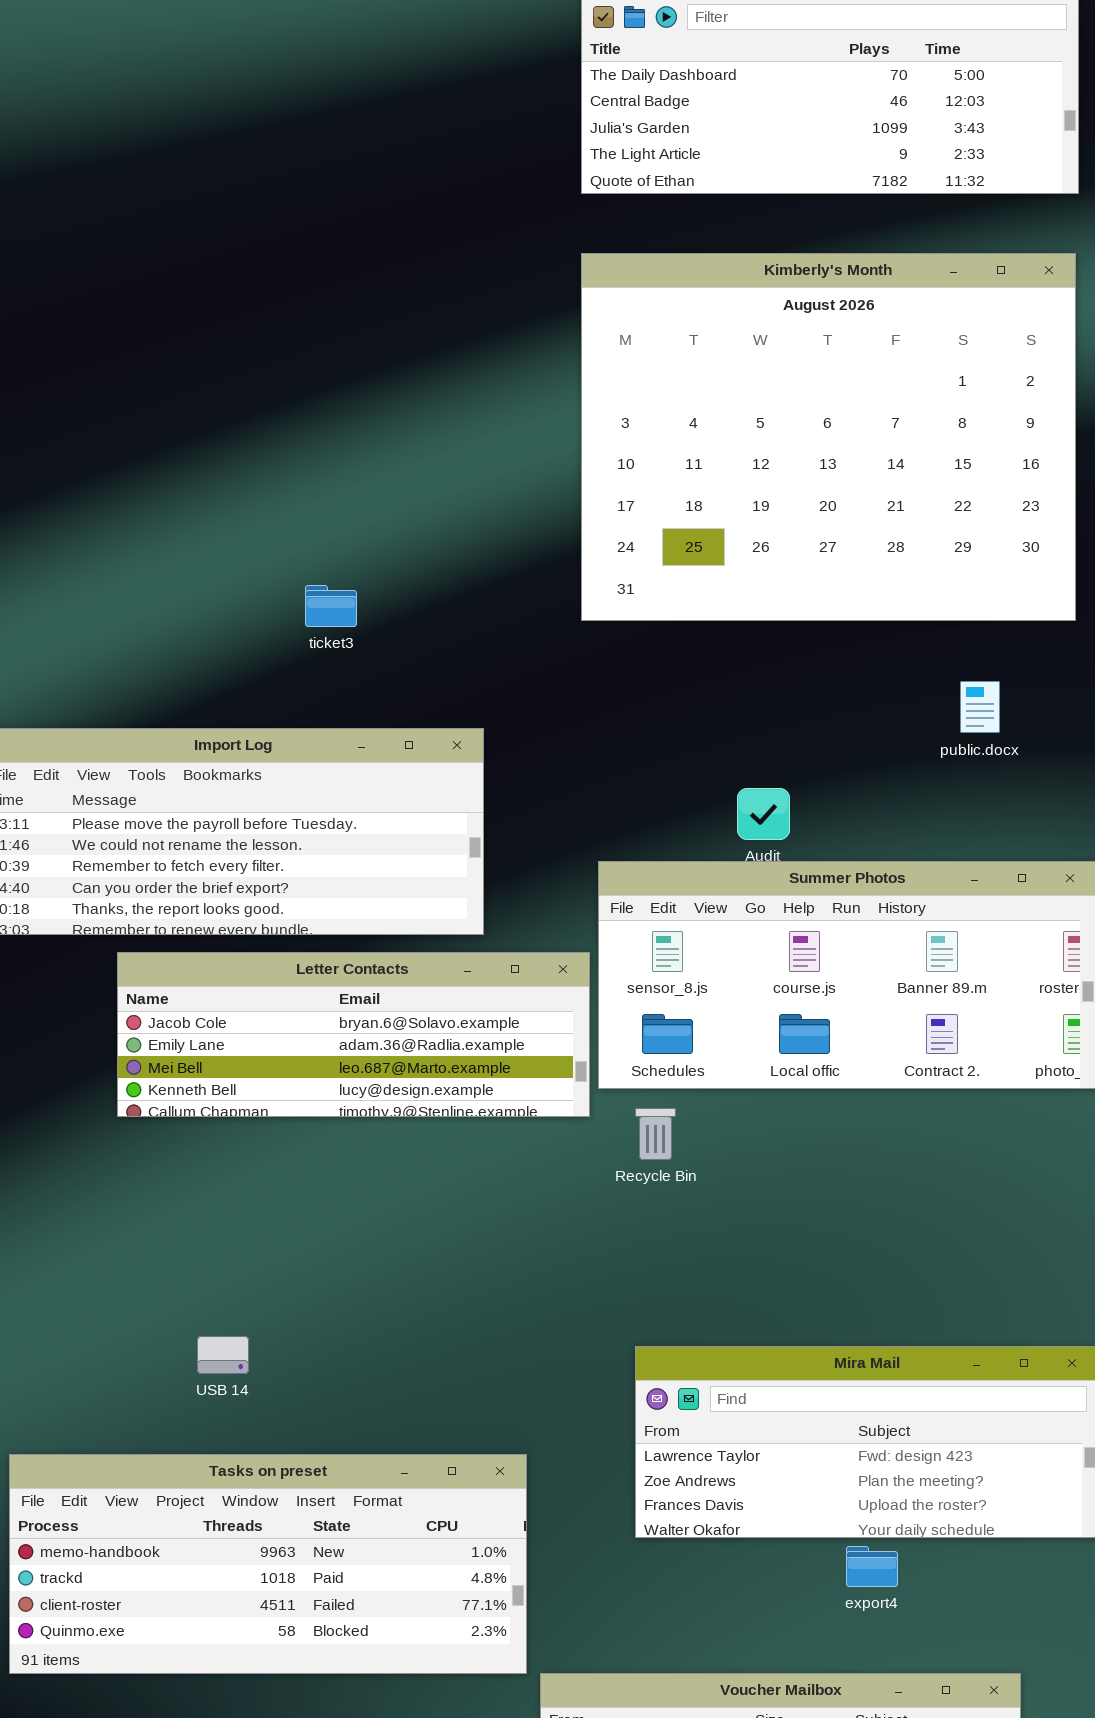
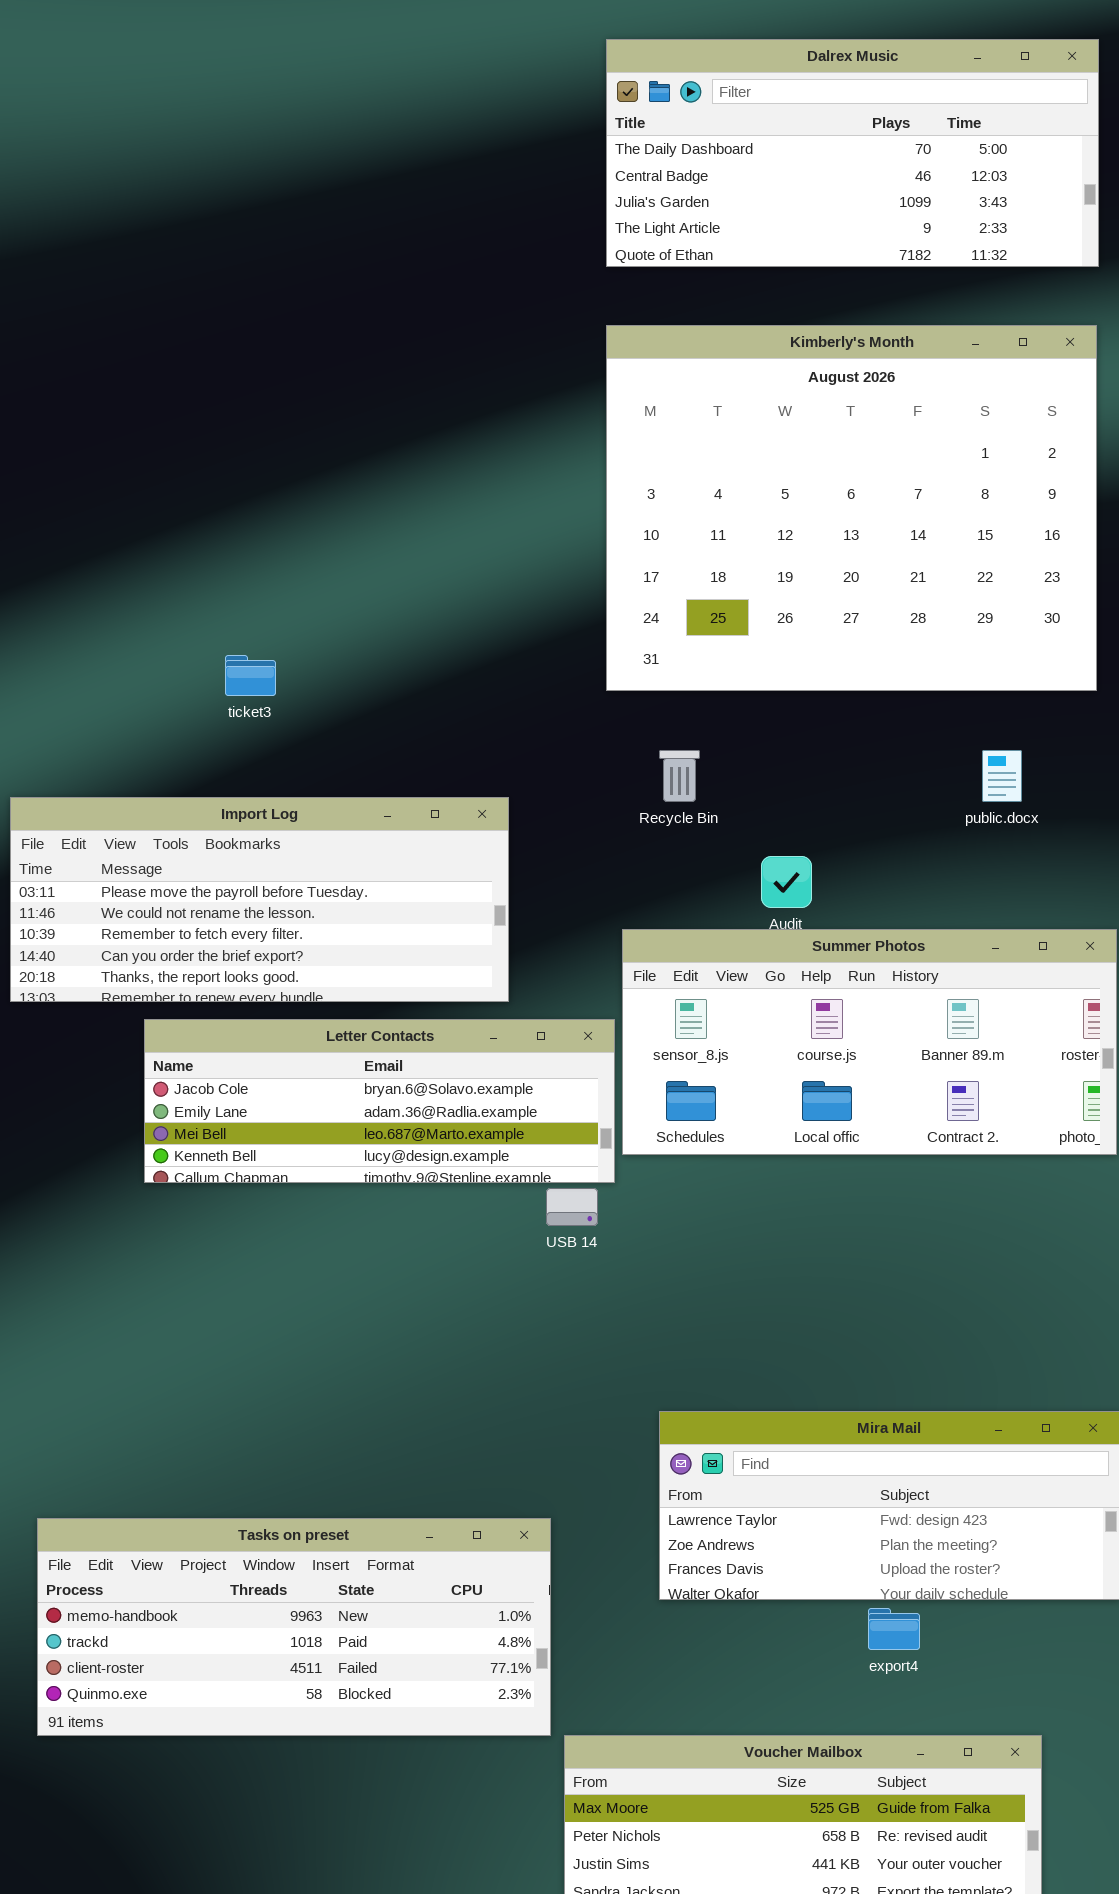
ticket3: [305,585,357,627] -> [225,655,276,696], moved
Recycle Bin: [635,1108,676,1160] -> [659,750,700,802], moved
USB 14: [197,1336,249,1374] -> [546,1188,598,1226], moved

